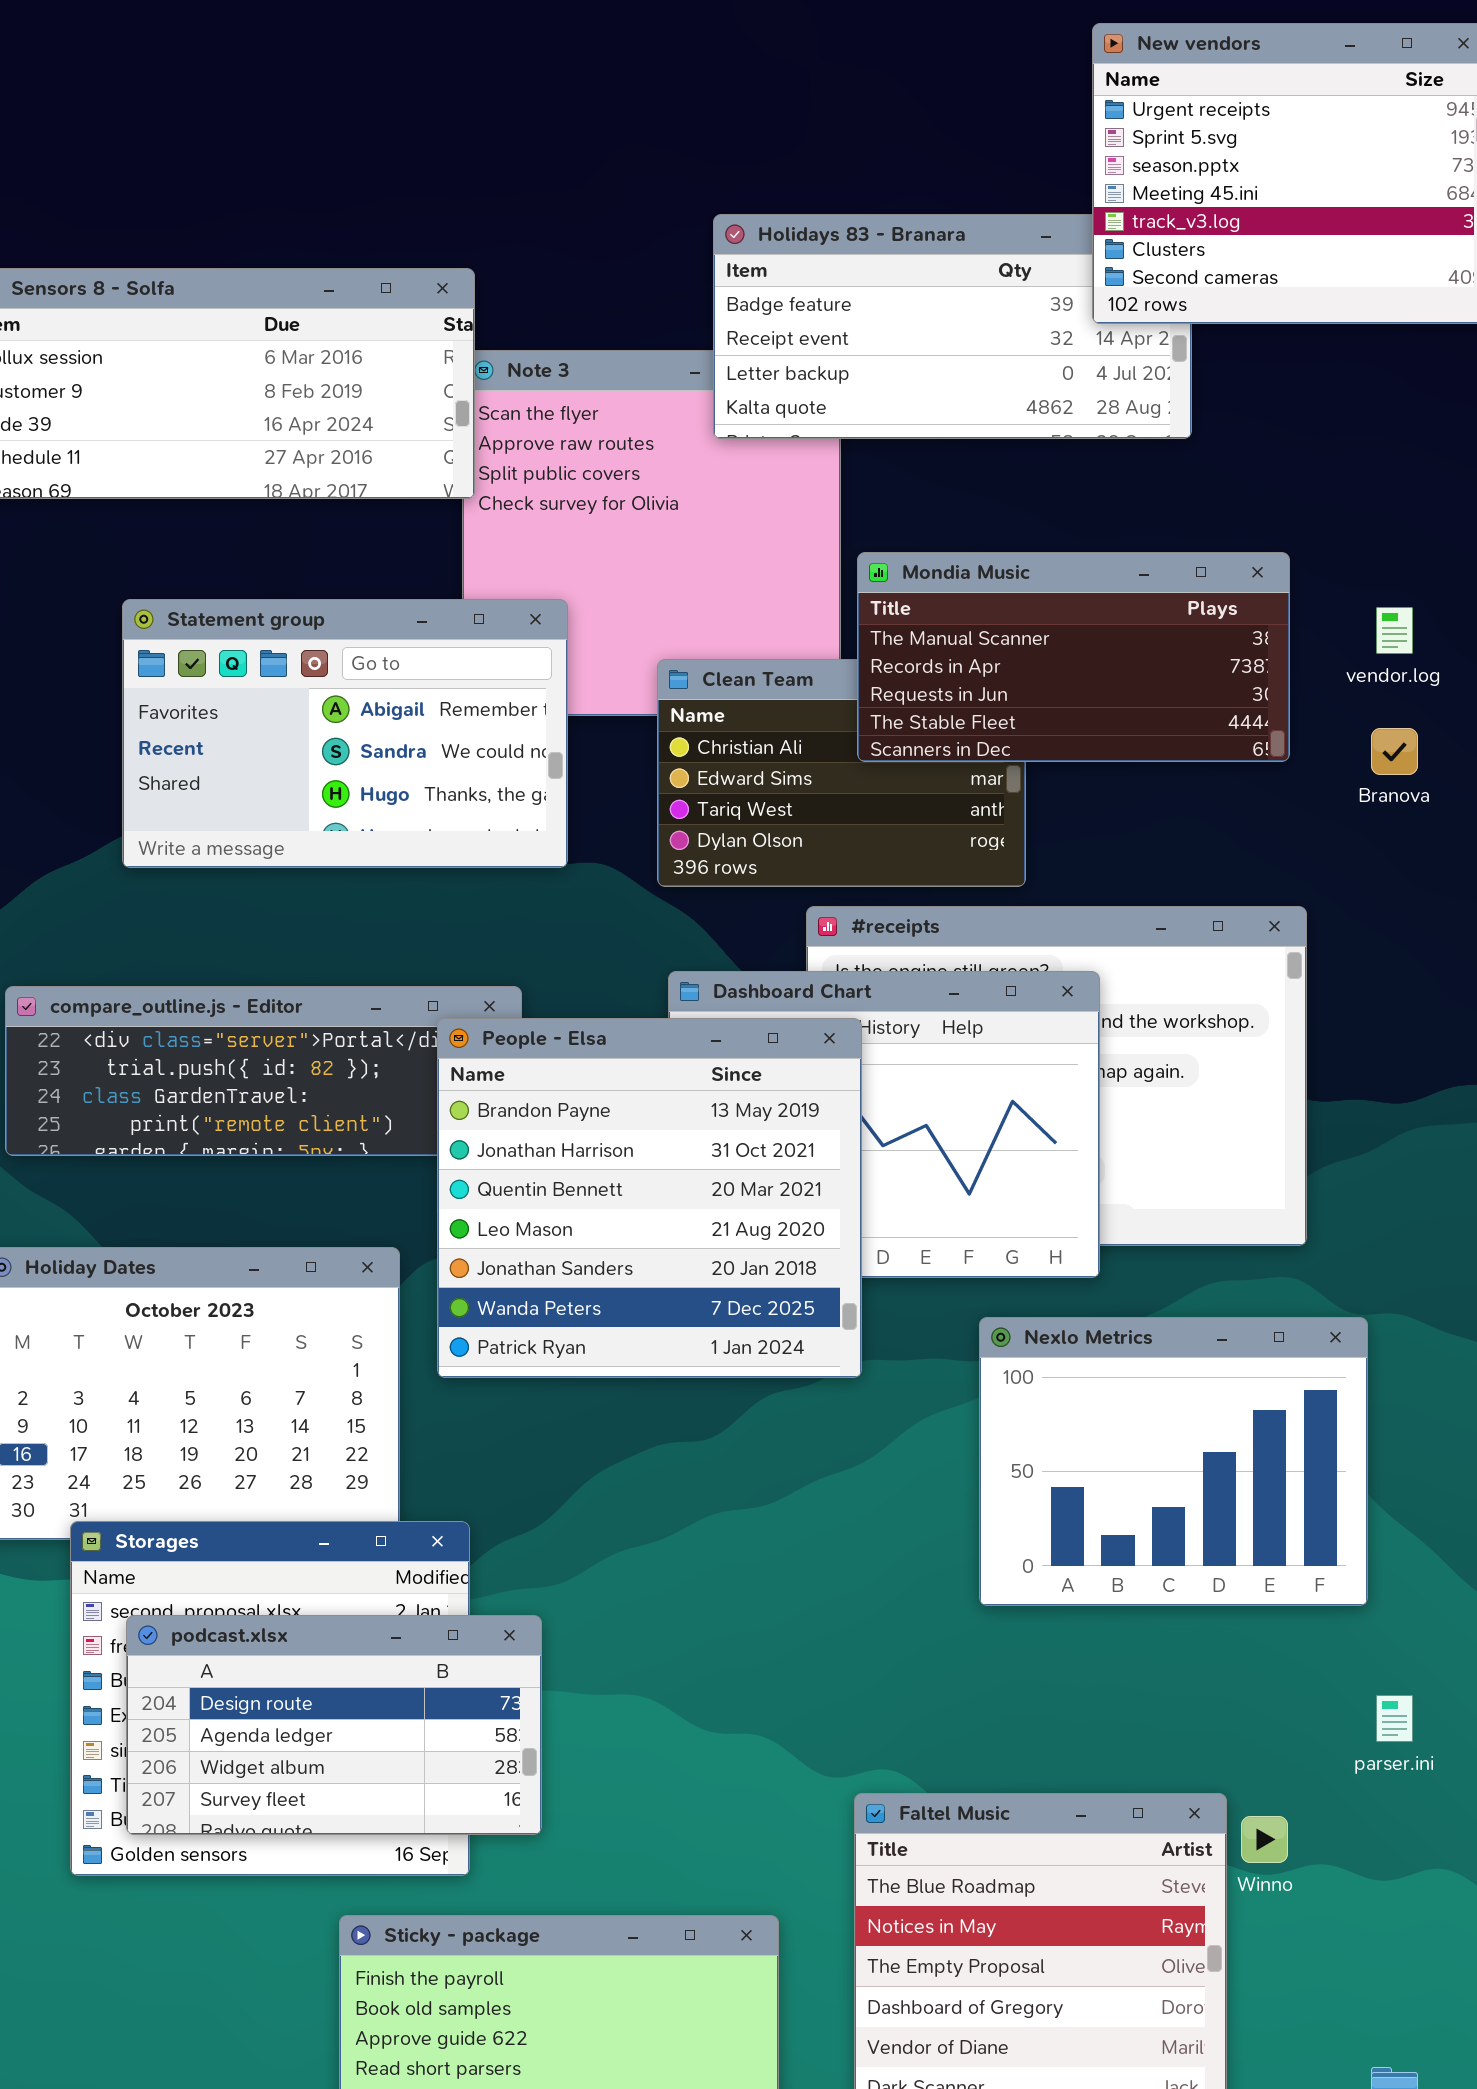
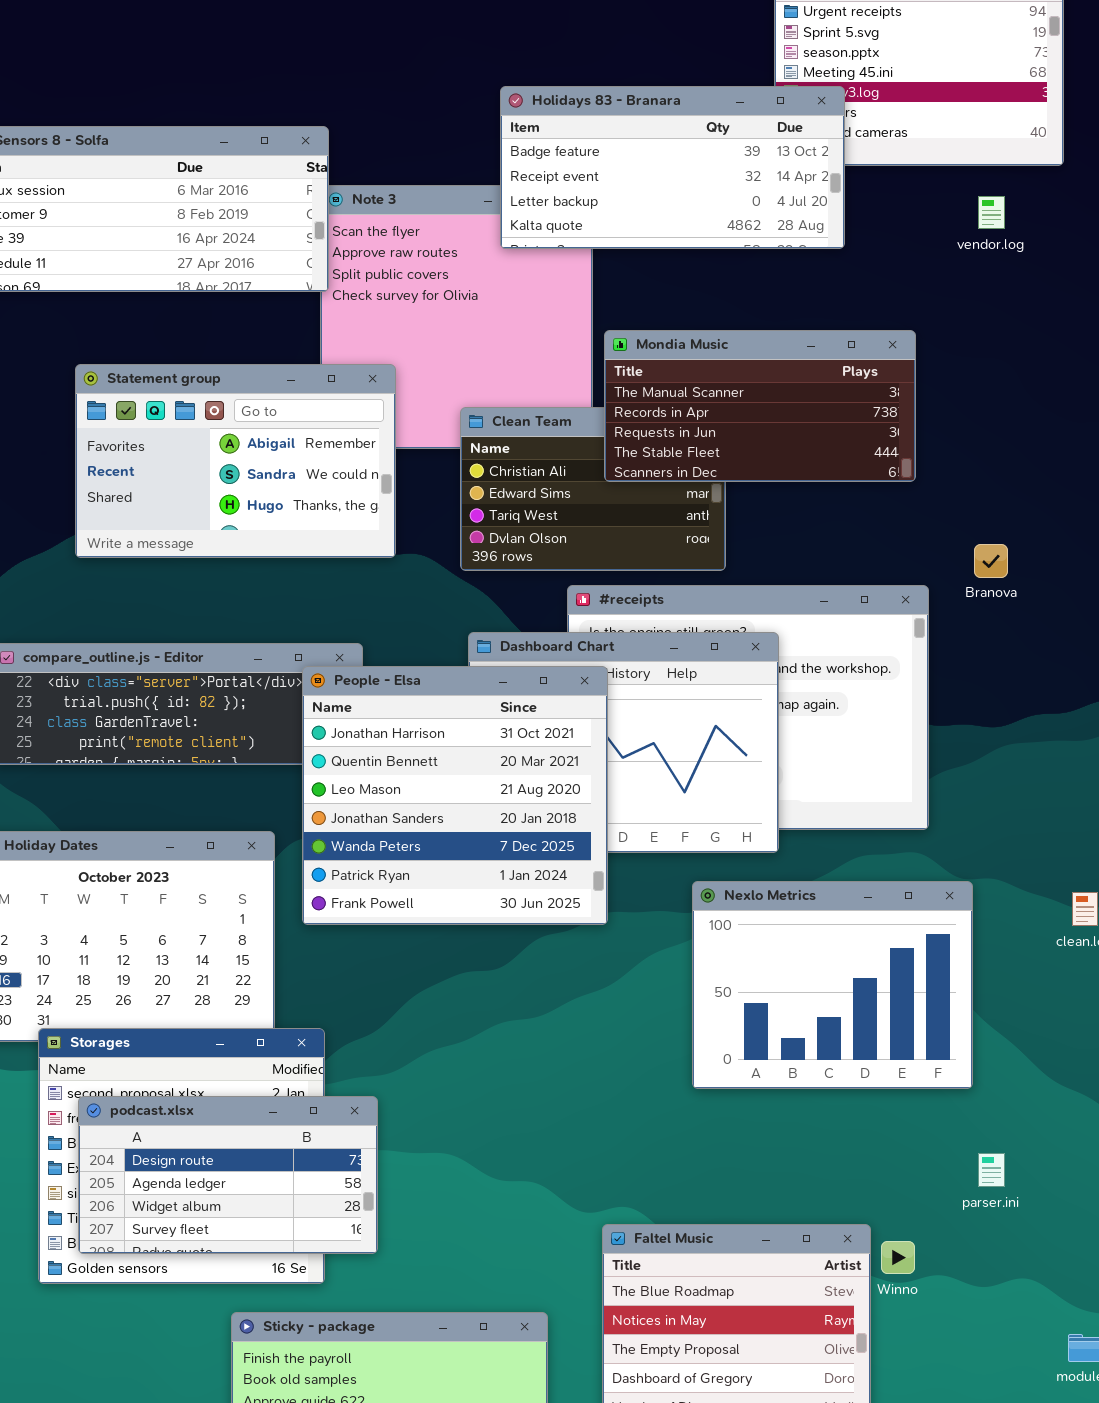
Holidays 83 - Branara: [713,214,1192,439] -> [500,86,845,249], raised
vendor.log: [1376,607,1413,654] -> [978,196,1005,229], moved
Branova: [1371,728,1418,775] -> [974,544,1008,578], moved
People - Elsa: [437,1018,862,1378] -> [302,666,608,925], scrolled down 1 row

